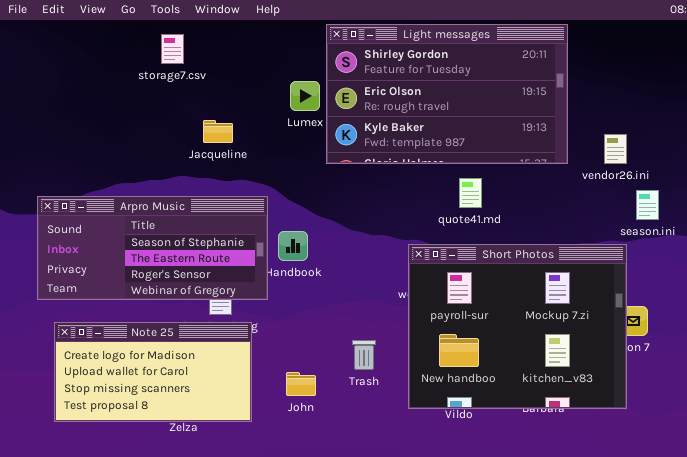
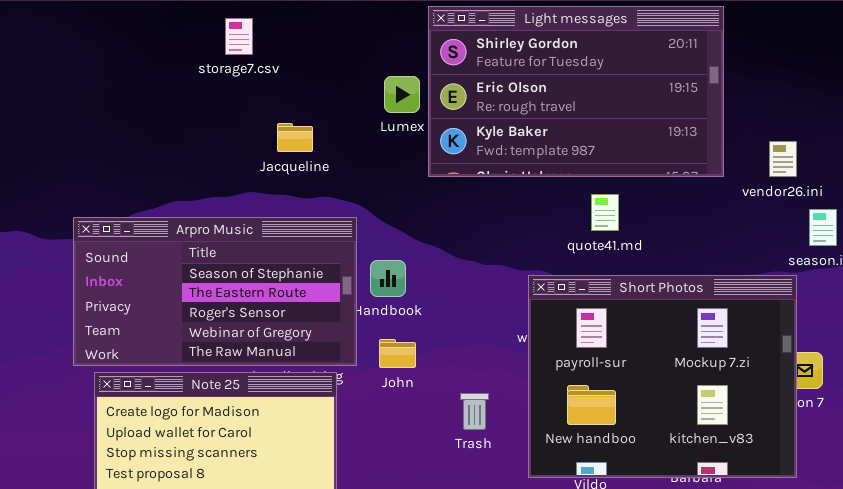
Arpro Music: [37,196,268,300] -> [73,217,357,366], resized
John: [286,372,316,396] -> [379,339,416,368], moved

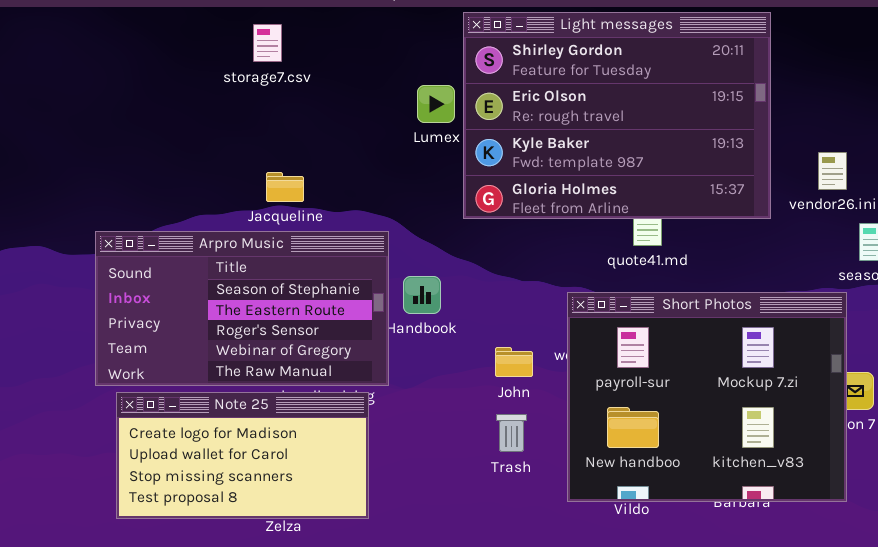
Light messages: [428,6,724,177] -> [463,12,771,219], resized
Jacqueline: [277,123,313,152] -> [266,172,304,202], moved
John: [379,339,416,368] -> [495,347,533,377], moved

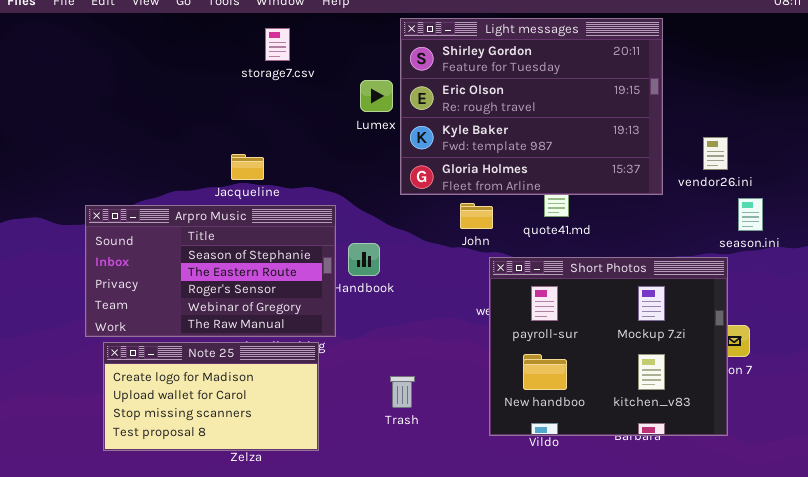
storage7.csv: [253,24,282,62] -> [265,28,290,61], moved
John: [495,347,533,377] -> [460,203,493,229], moved
Trash: [496,414,527,452] -> [390,376,415,408], moved

